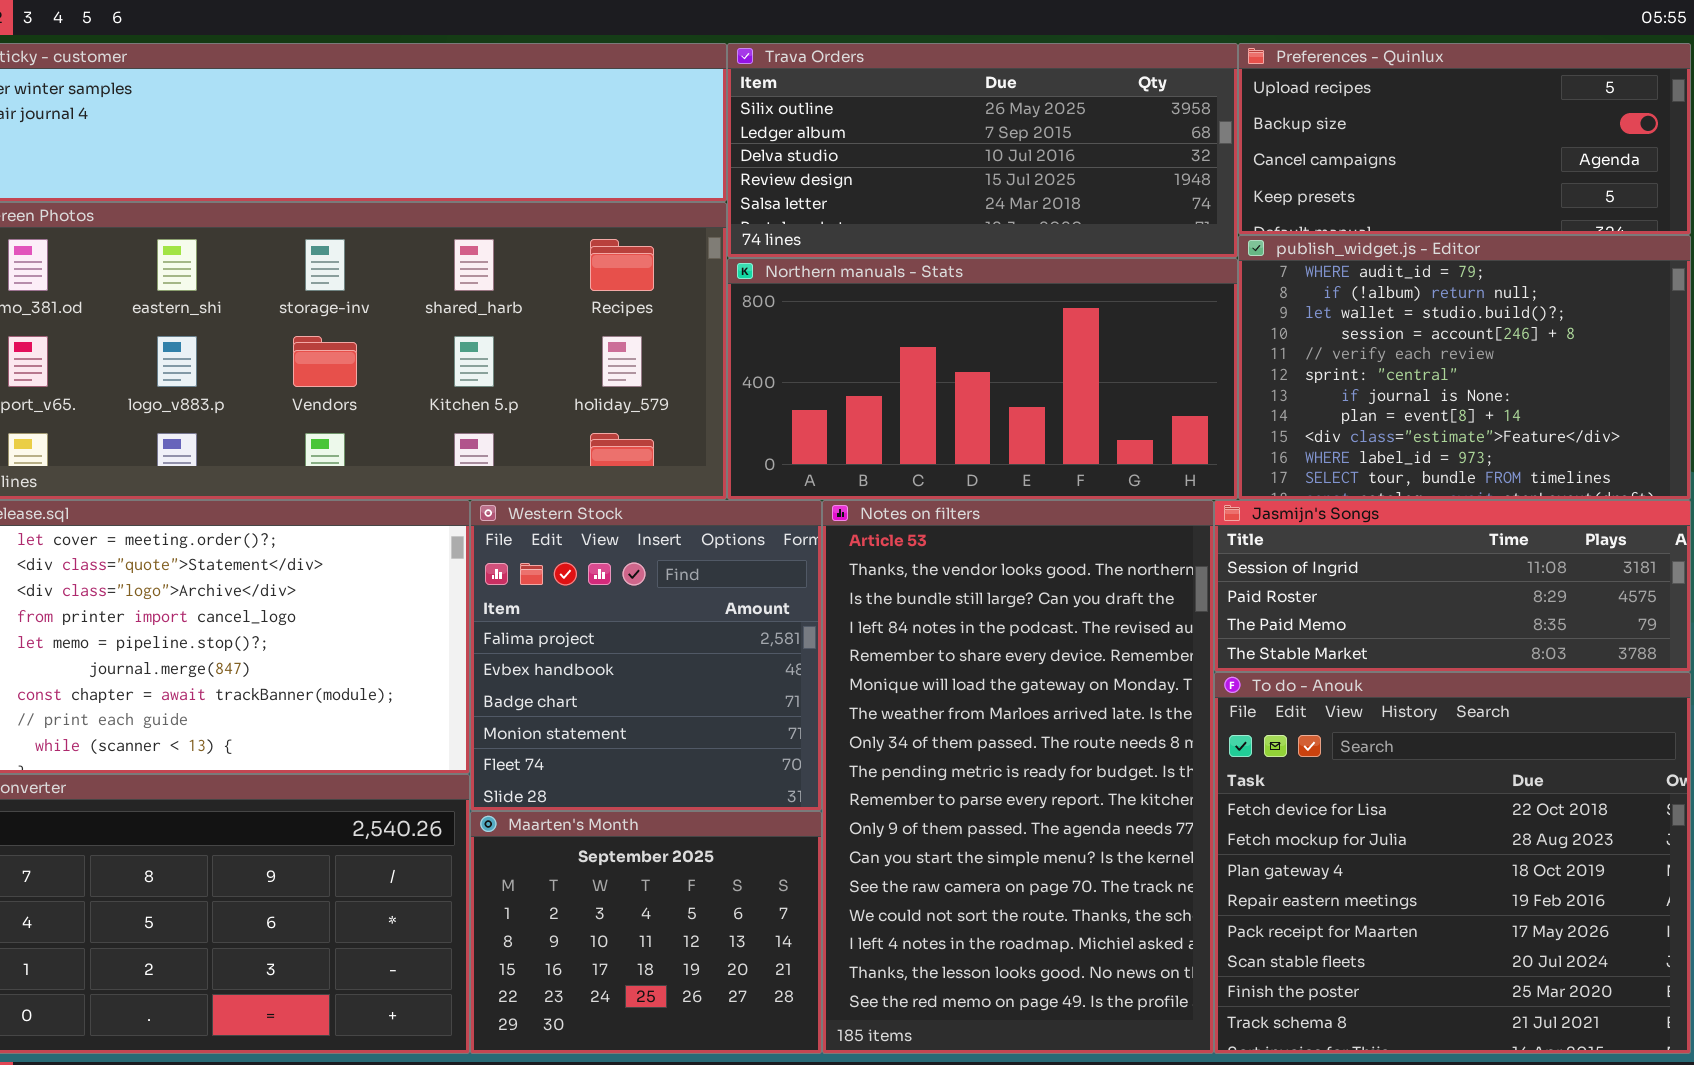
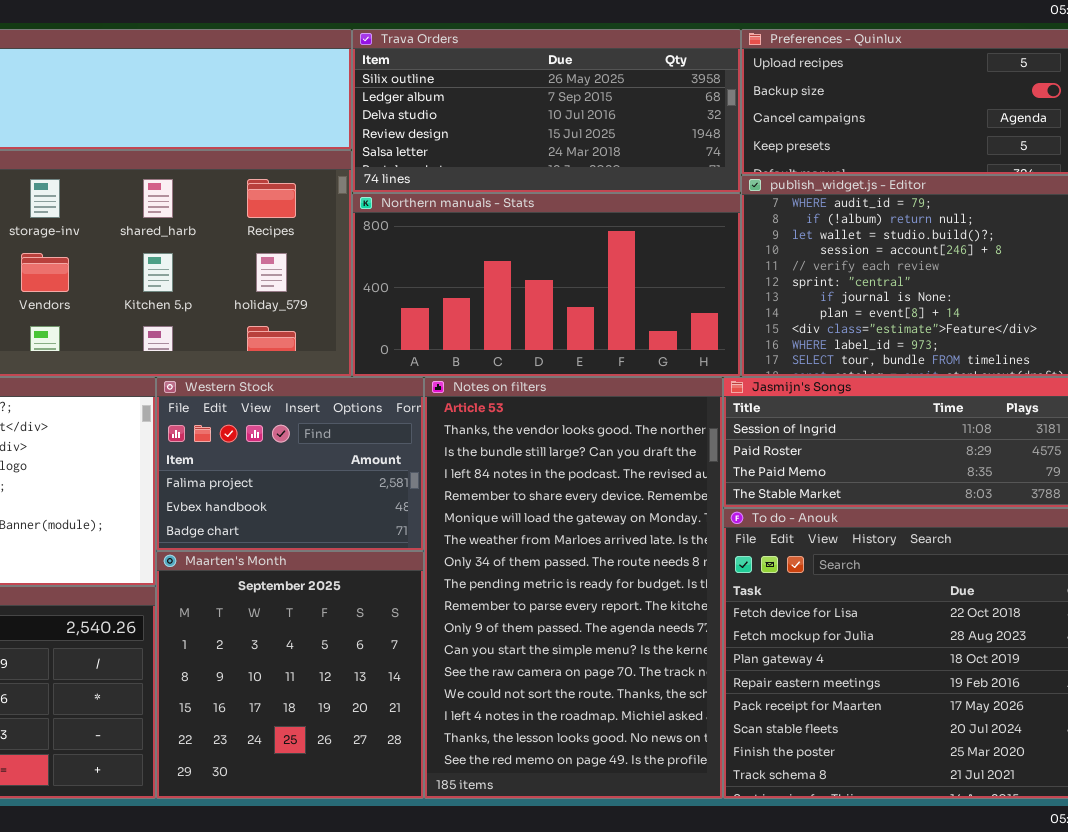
Western Stock: [470,500,822,811] -> [156,377,424,551], resized
Maarten's Month: [470,811,822,1054] -> [156,551,424,799], resized

